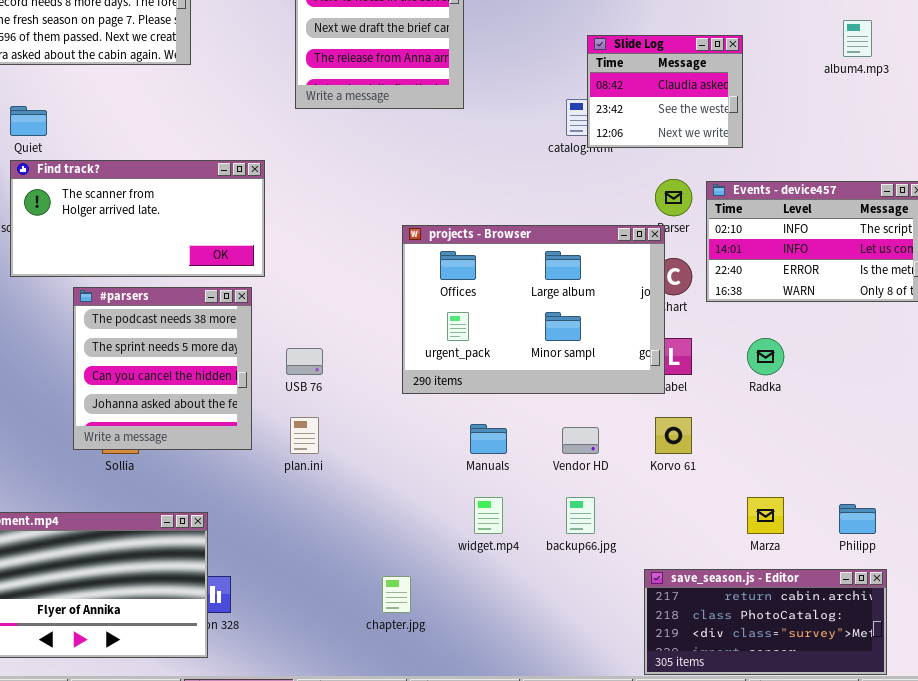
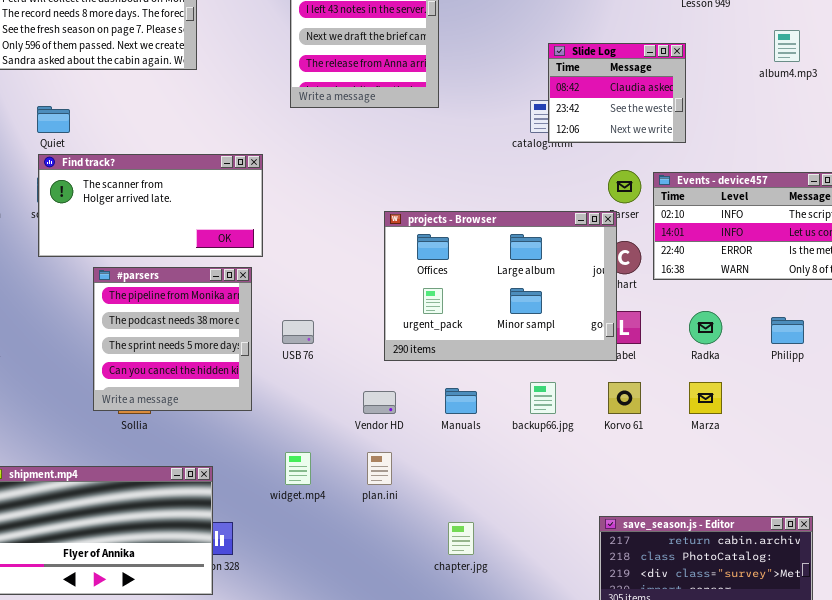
#parsers: [73,287,252,450] -> [93,267,252,411], scrolled up 1 row
plan.ini: [290,417,319,454] -> [367,452,392,485], moved
Vendor HD: [562,427,599,454] -> [363,391,396,414], moved
widget.mp4: [474,497,503,534] -> [285,452,311,485], moved
backup66.jpg: [566,497,595,534] -> [530,382,556,414], moved
Marza: [747,497,784,534] -> [689,382,722,414], moved
Philipp: [839,504,876,534] -> [771,317,804,344], moved
chapter.jpg: [382,576,411,613] -> [448,522,474,555], moved

